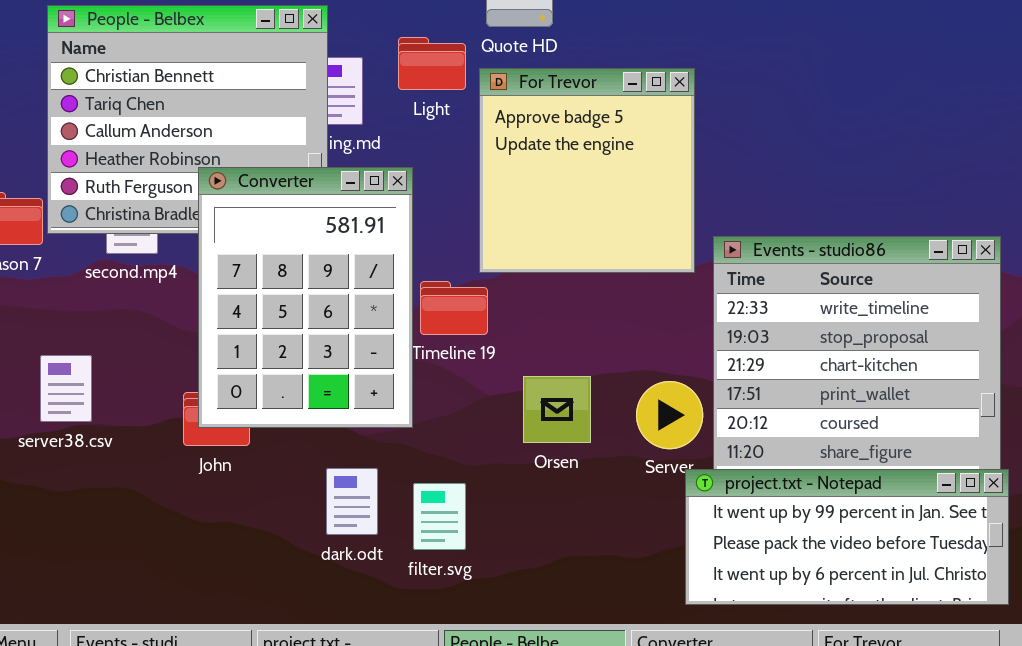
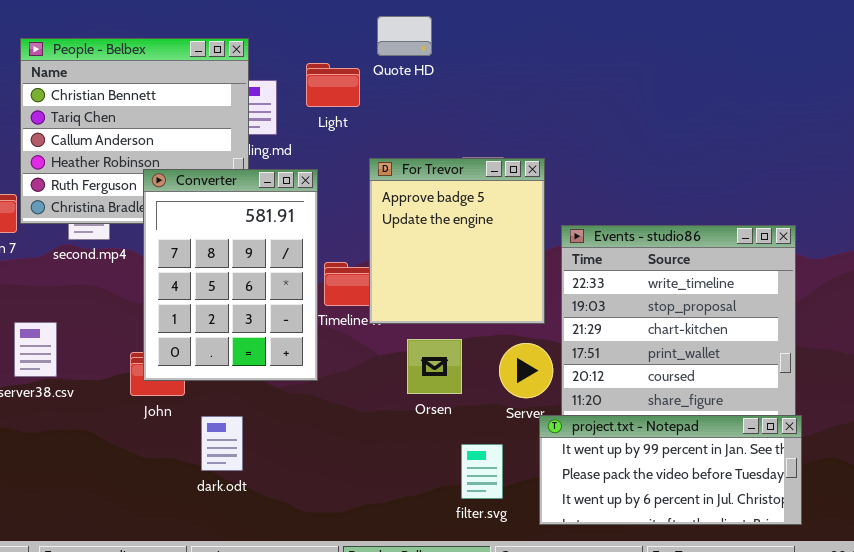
For Trevor: [479,68,695,273] -> [369,158,545,324], moved
dark.odt: [326,468,378,535] -> [201,416,243,471], moved
filter.svg: [413,483,466,550] -> [461,444,503,499], moved

